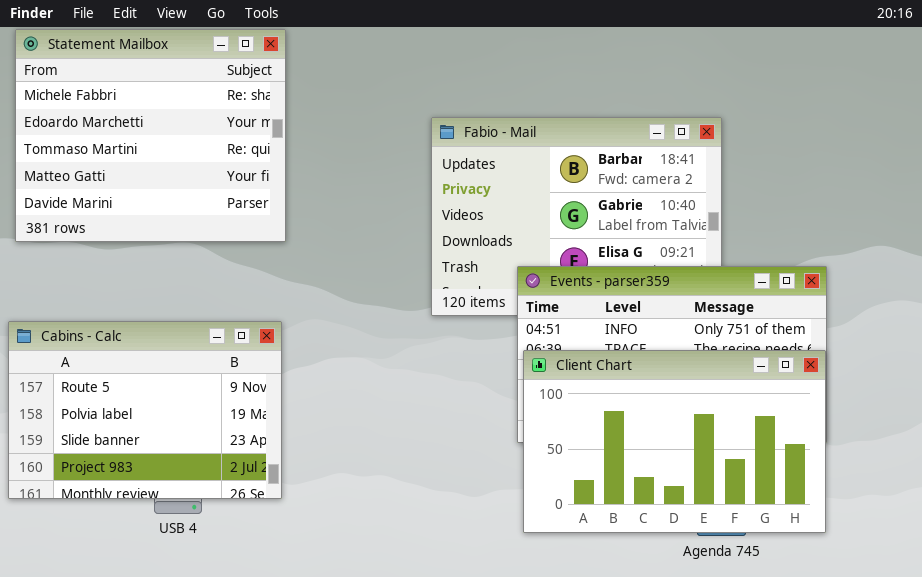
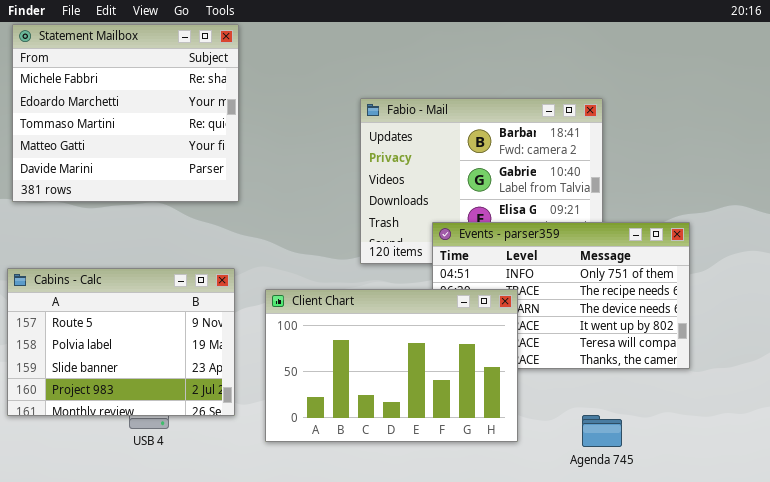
Client Chart: [523,350,826,533] -> [265,289,518,442], moved

